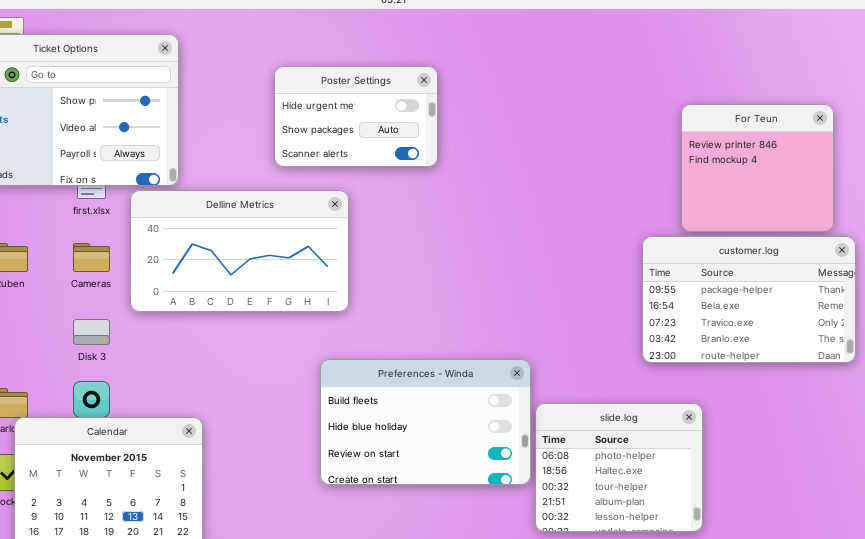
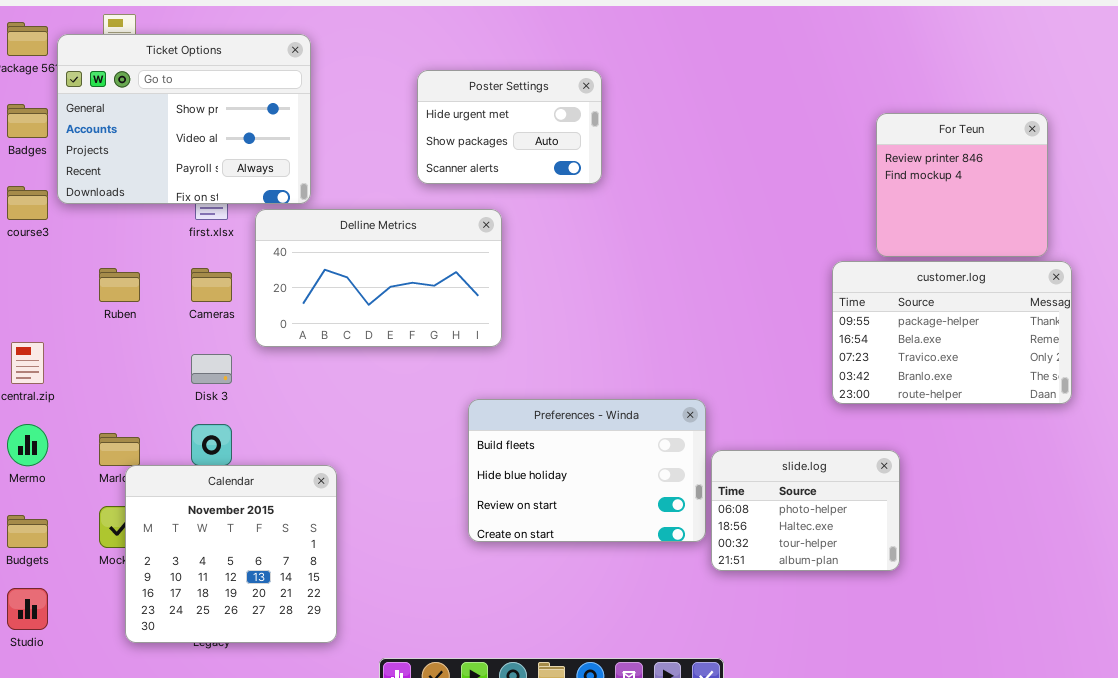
slide.log: [535,403,703,532] -> [711,450,900,571], resized

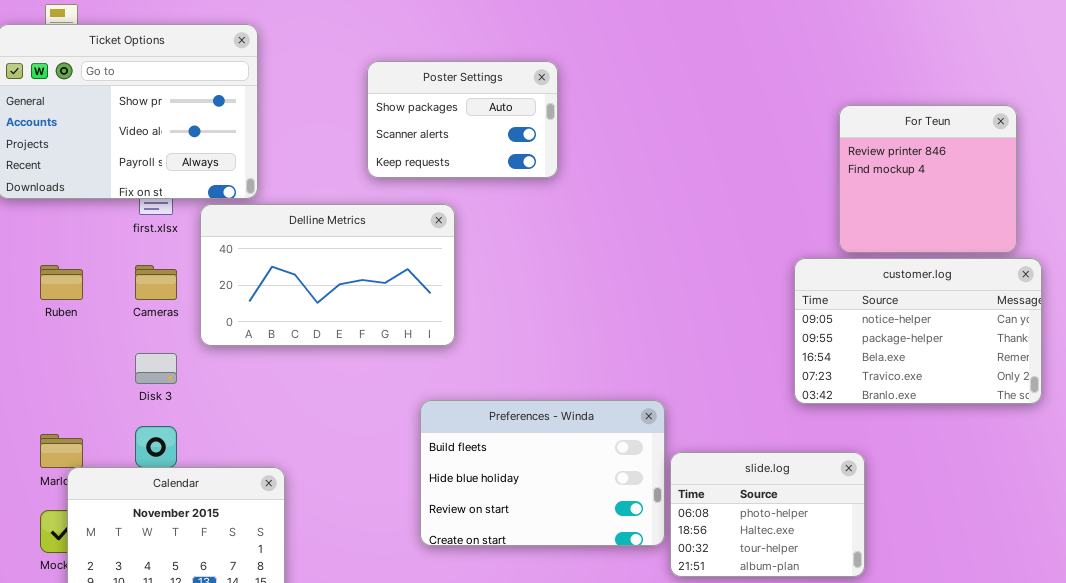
Poster Settings: [417,70,602,184] -> [367,61,558,178], scrolled down 1 row
customer.log: [832,261,1072,404] -> [794,258,1042,404], scrolled up 1 row

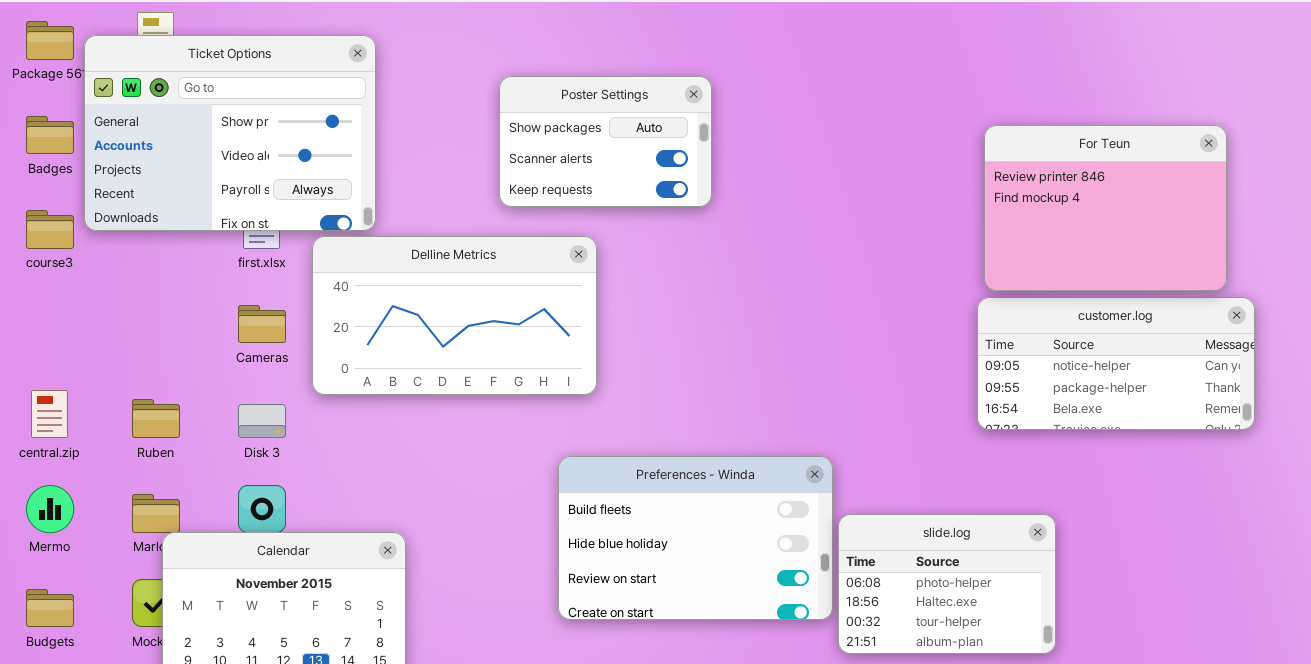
For Teun: [839,105,1017,253] -> [984,125,1227,291], resized
customer.log: [794,258,1042,404] -> [977,297,1255,430], resized
Ruben: [40,265,83,300] -> [132,399,180,438], moved

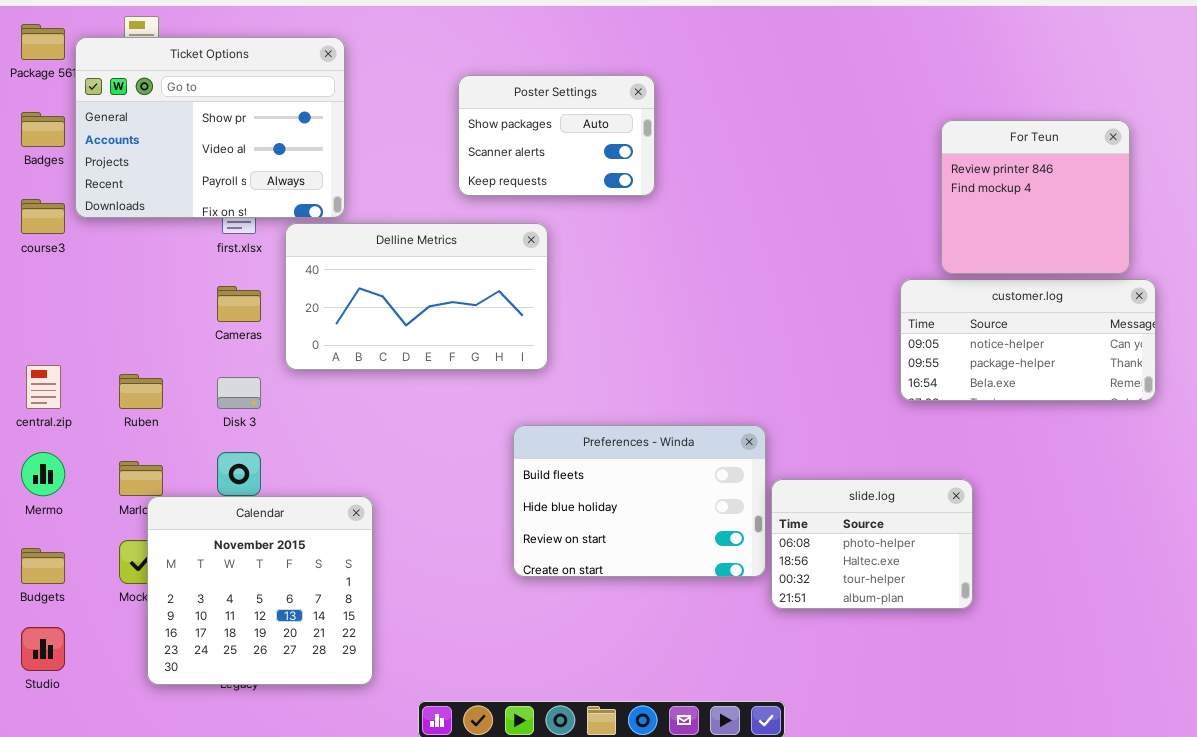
For Teun: [984,125,1227,291] -> [941,120,1130,274], resized

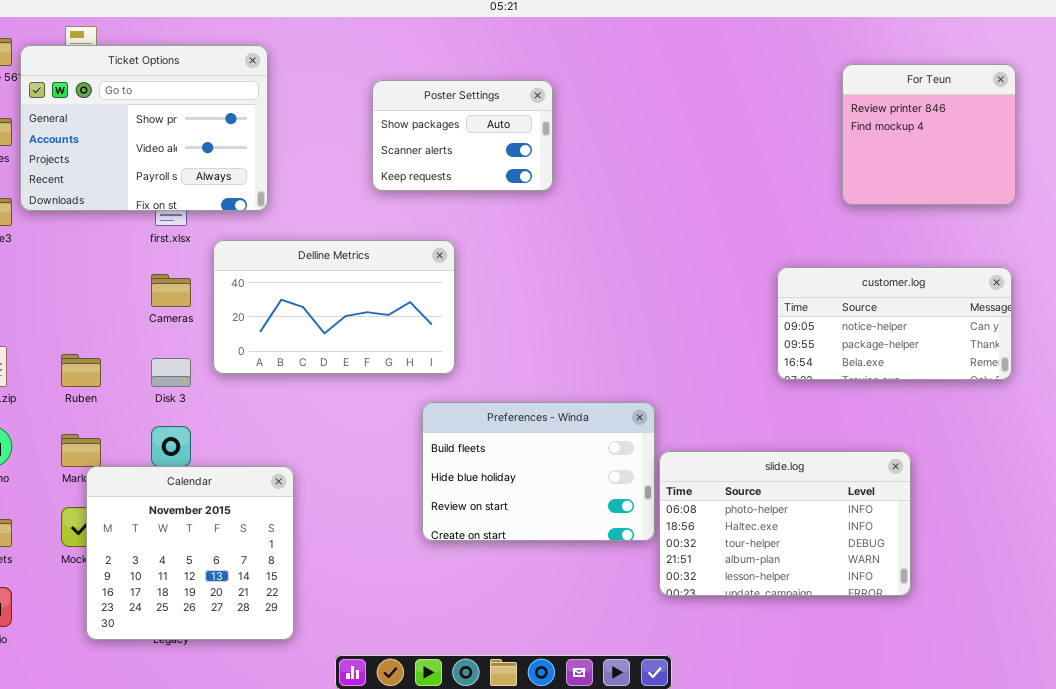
For Teun: [941,120,1130,274] -> [842,64,1016,205], moved
Delline Metrics: [285,223,548,370] -> [213,240,455,374], moved
slide.log: [771,479,973,609] -> [659,451,911,596], resized

